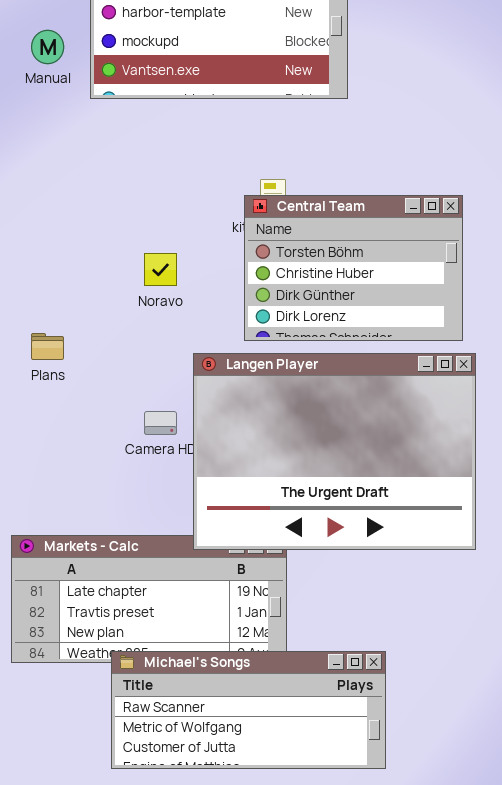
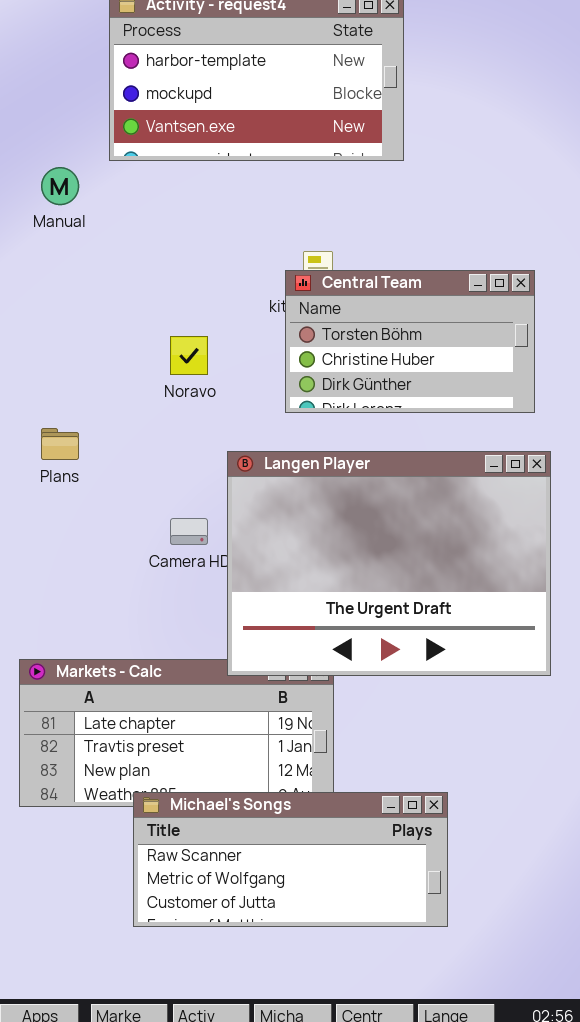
Manual: [31,30,64,64] -> [41,167,79,205], moved
Central Team: [244,195,463,341] -> [285,270,535,413], resized

